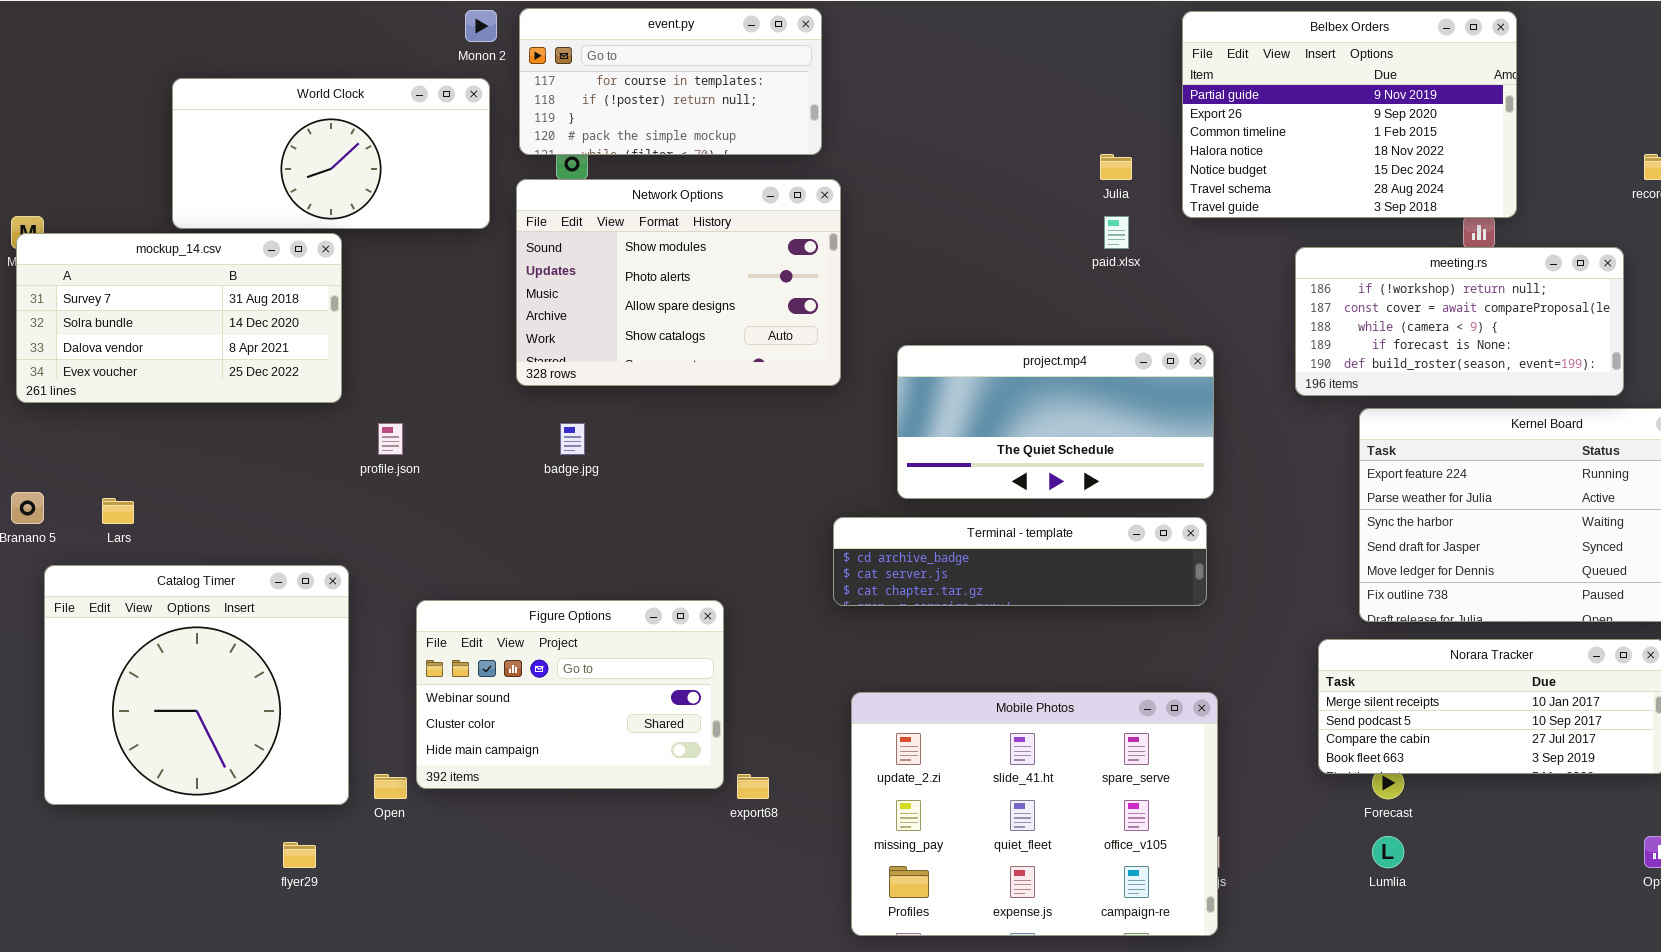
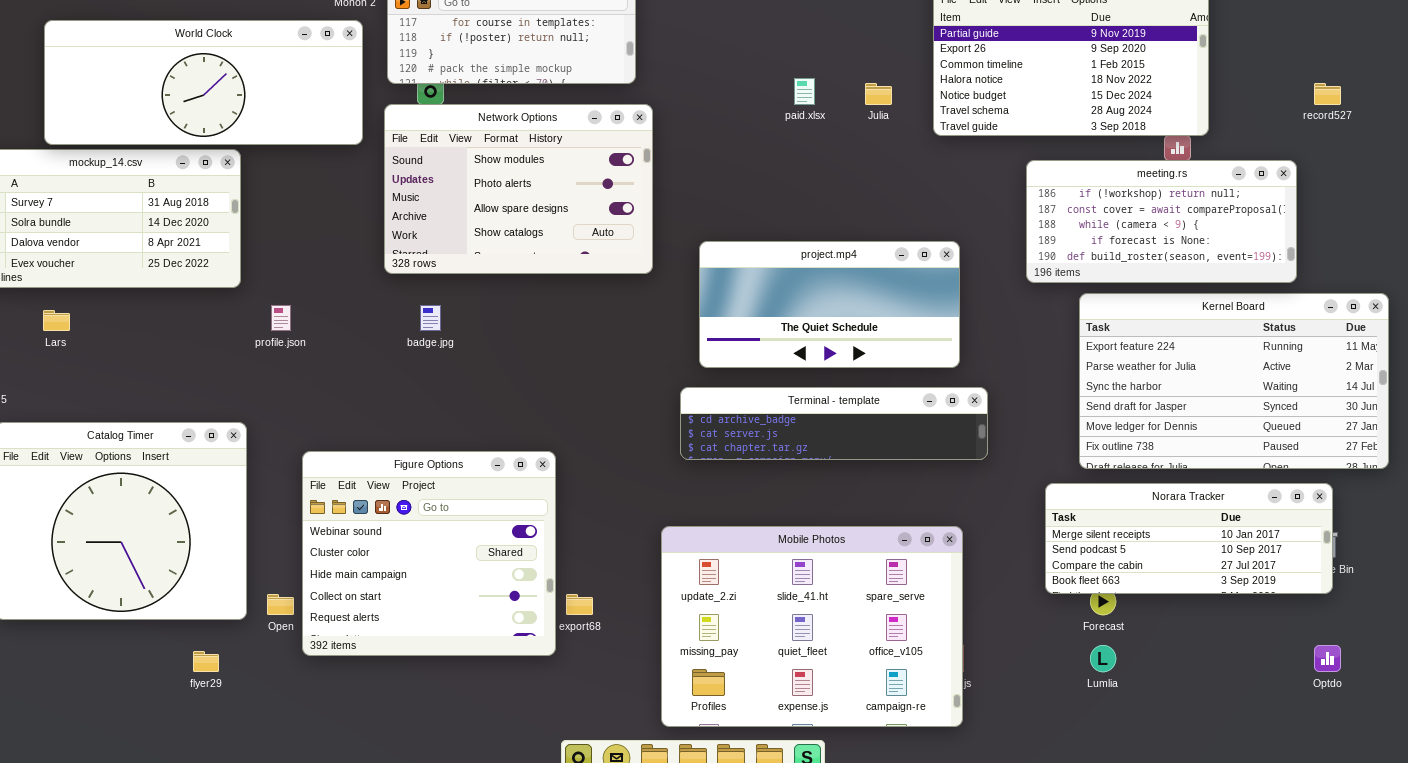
World Clock: [172,78,490,229] -> [44,20,363,145], resized
paid.xlsx: [1104,216,1129,249] -> [794,78,815,105], moved
Lars: [102,498,134,524] -> [43,310,70,331], moved
Terminal - template: [833,517,1207,606] -> [680,387,988,460], moved
Figure Options: [416,600,724,789] -> [302,451,556,656], resized

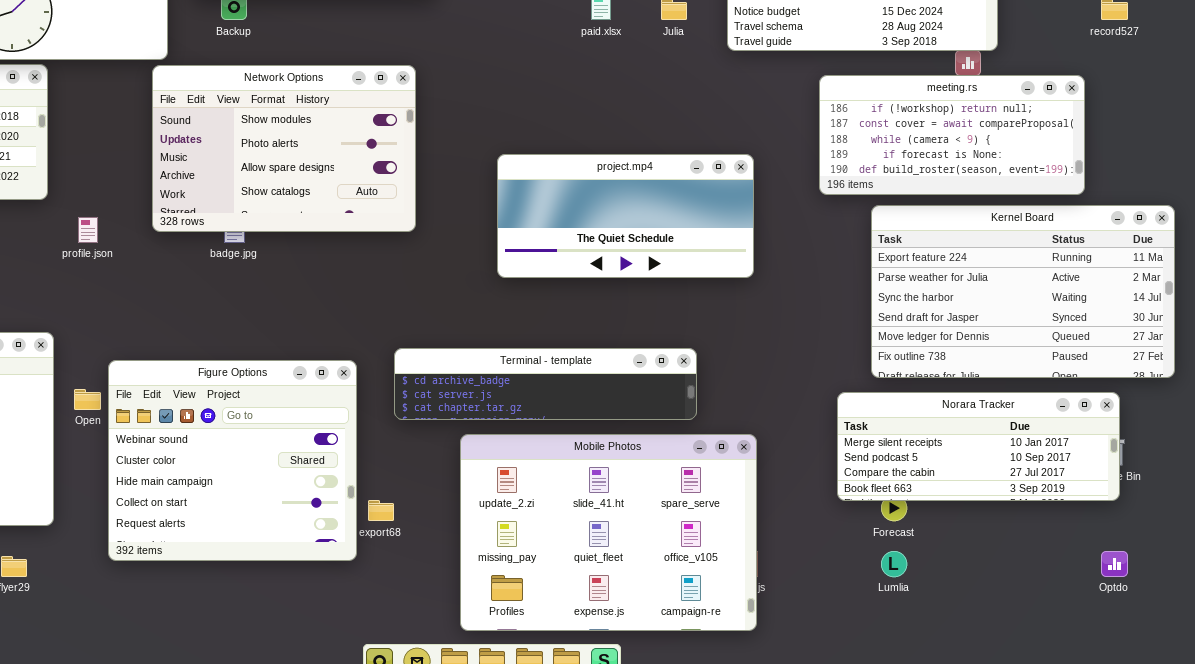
Network Options: [384,104,653,274] -> [152,65,416,232], moved
Terminal - template: [680,387,988,460] -> [394,348,697,420], moved
Open: [267,594,294,615] -> [74,389,101,410], moved

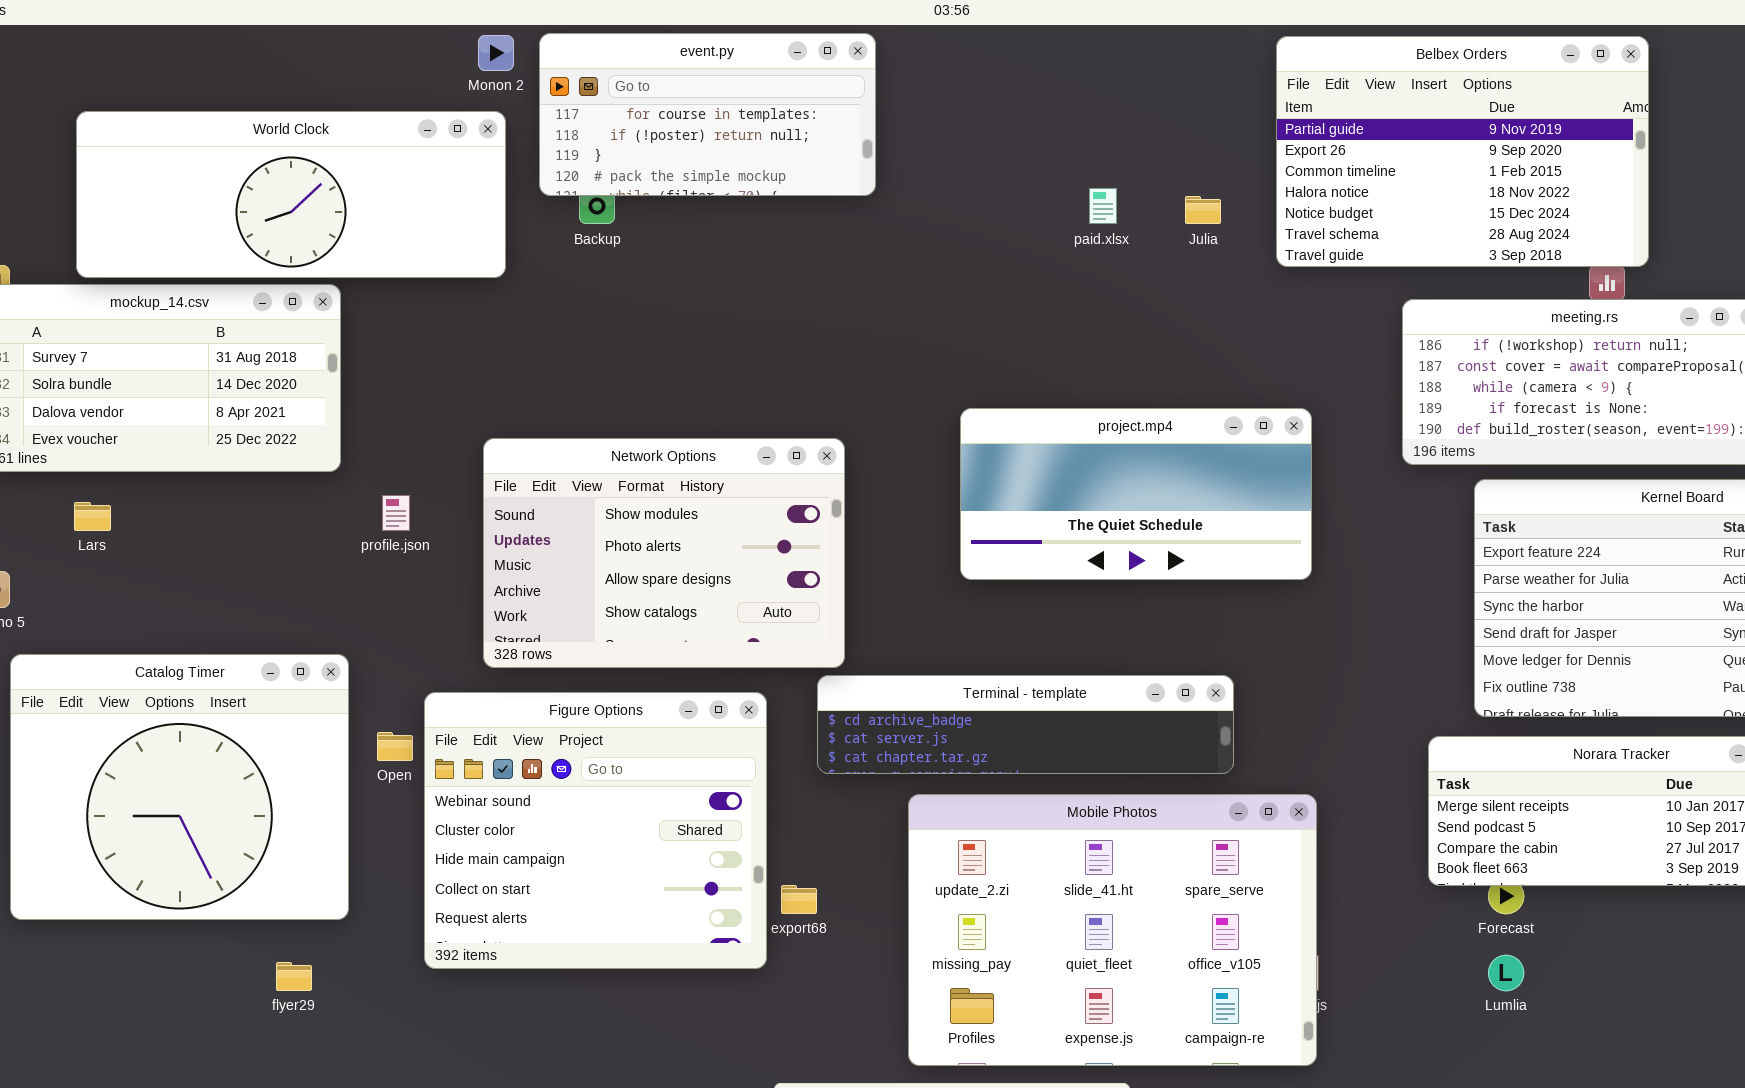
Network Options: [152,65,416,232] -> [483,438,845,668], moved

